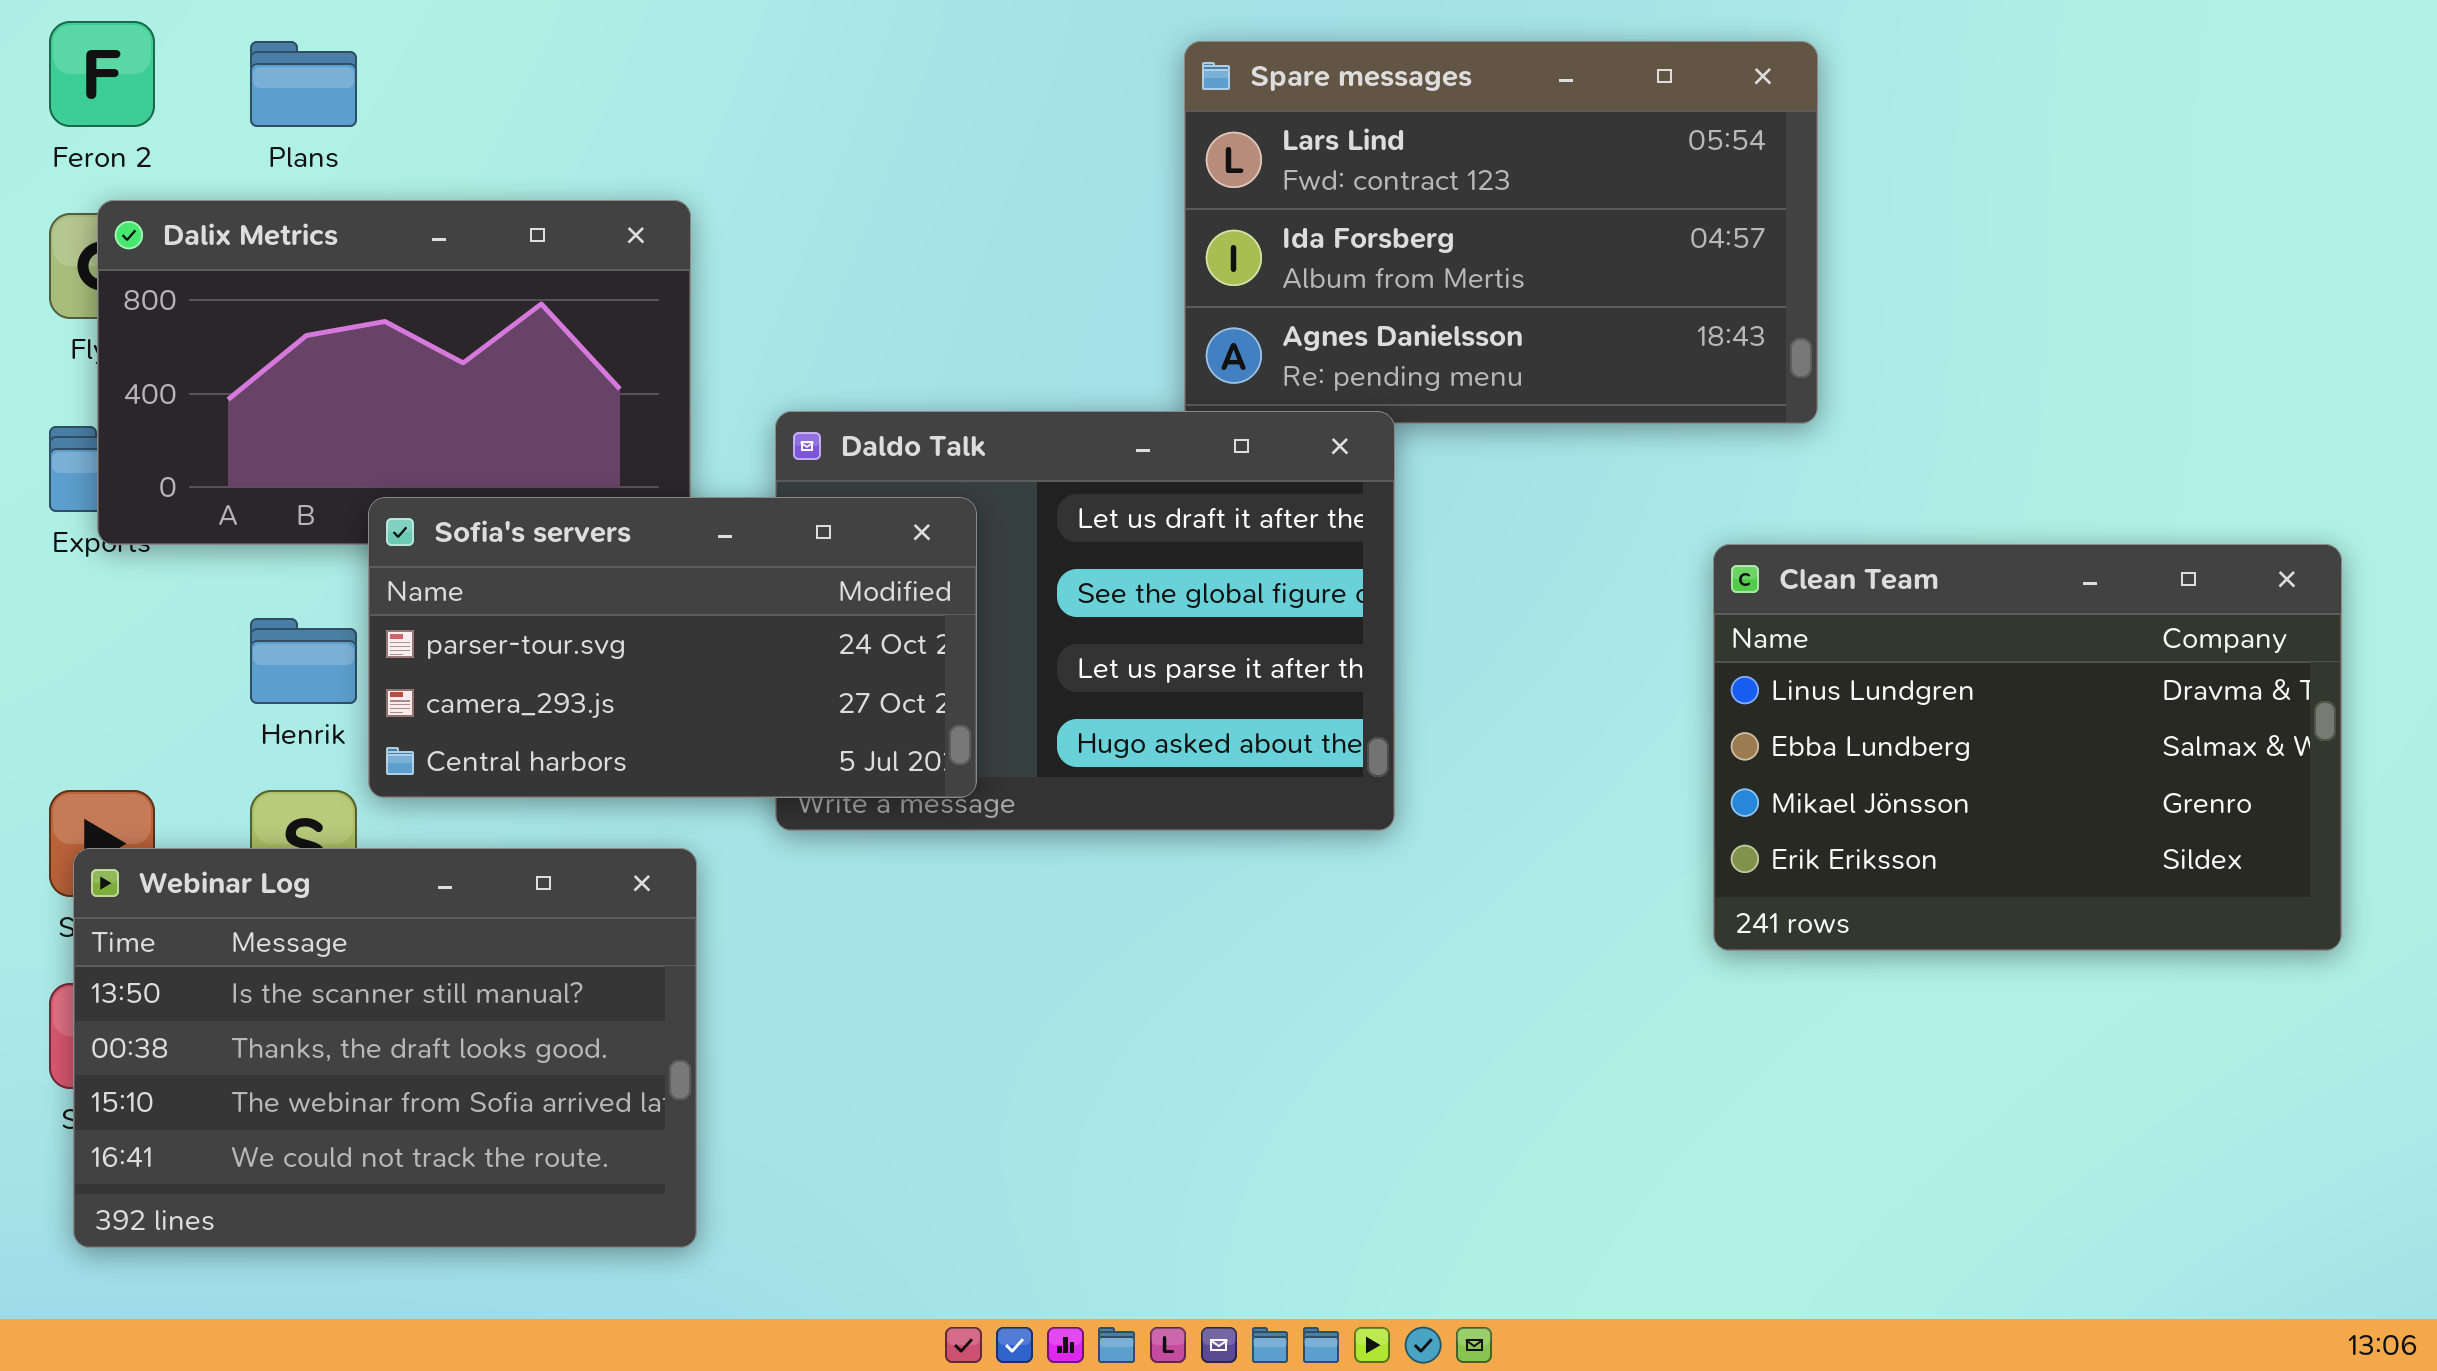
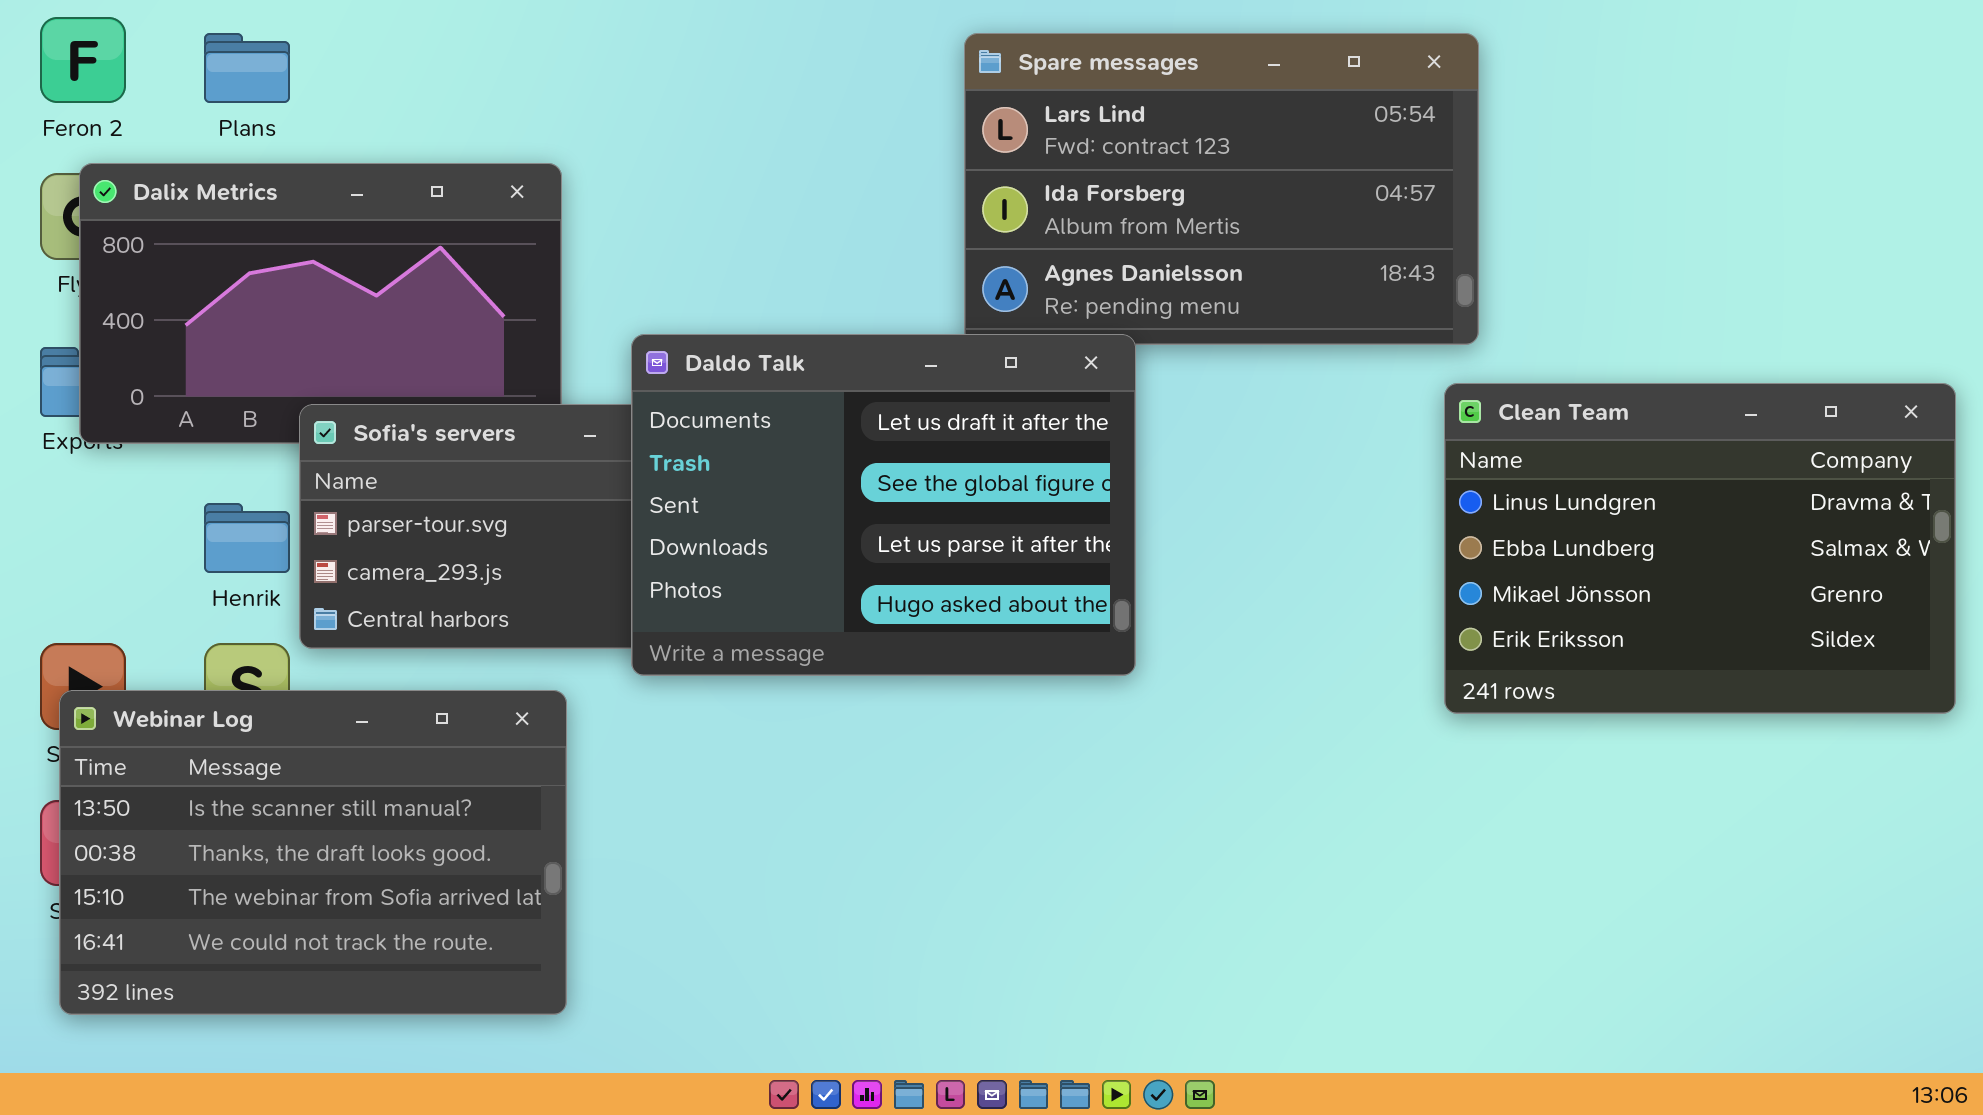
Daldo Talk: [775,411,1395,831] -> [631,334,1136,676], raised
Clean Team: [1713,544,2342,951] -> [1444,383,1956,714], moved

